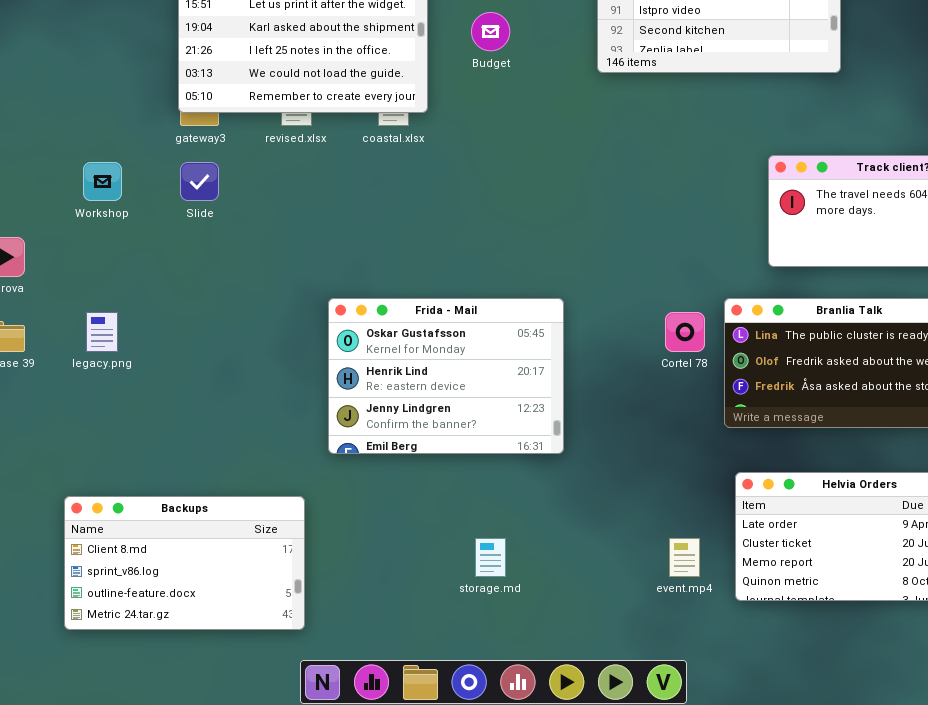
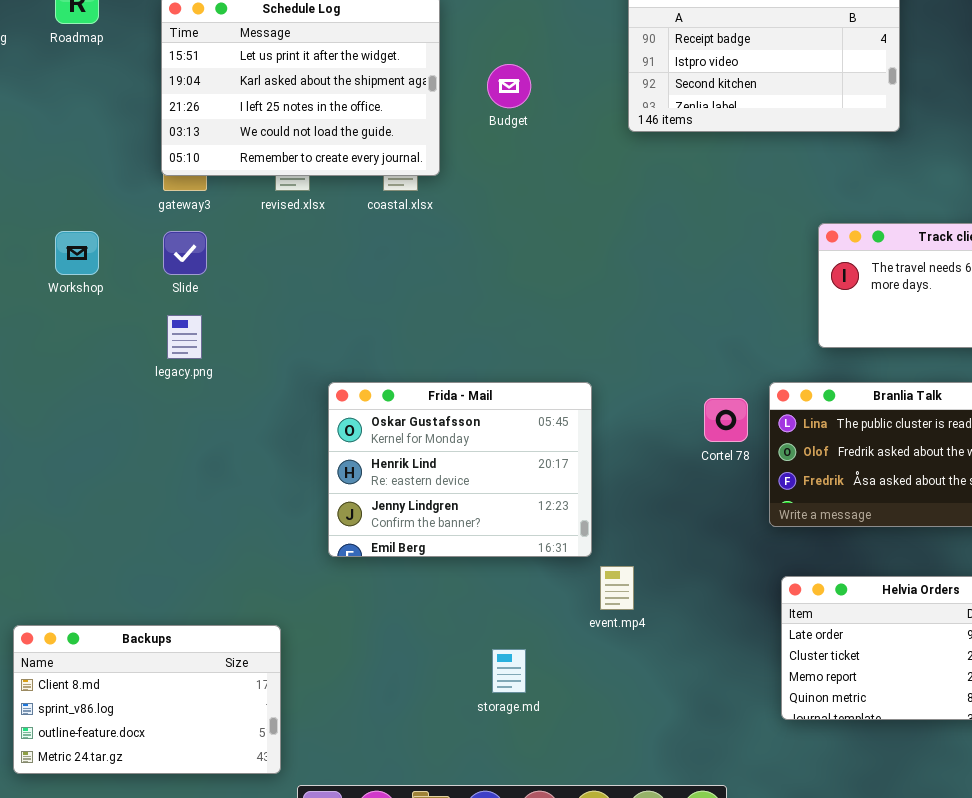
legacy.png: [86,312,118,352] -> [167,315,202,359], moved
Backups: [64,496,305,630] -> [13,625,281,774], moved
event.mp4: [669,538,700,577] -> [600,566,634,610], moved

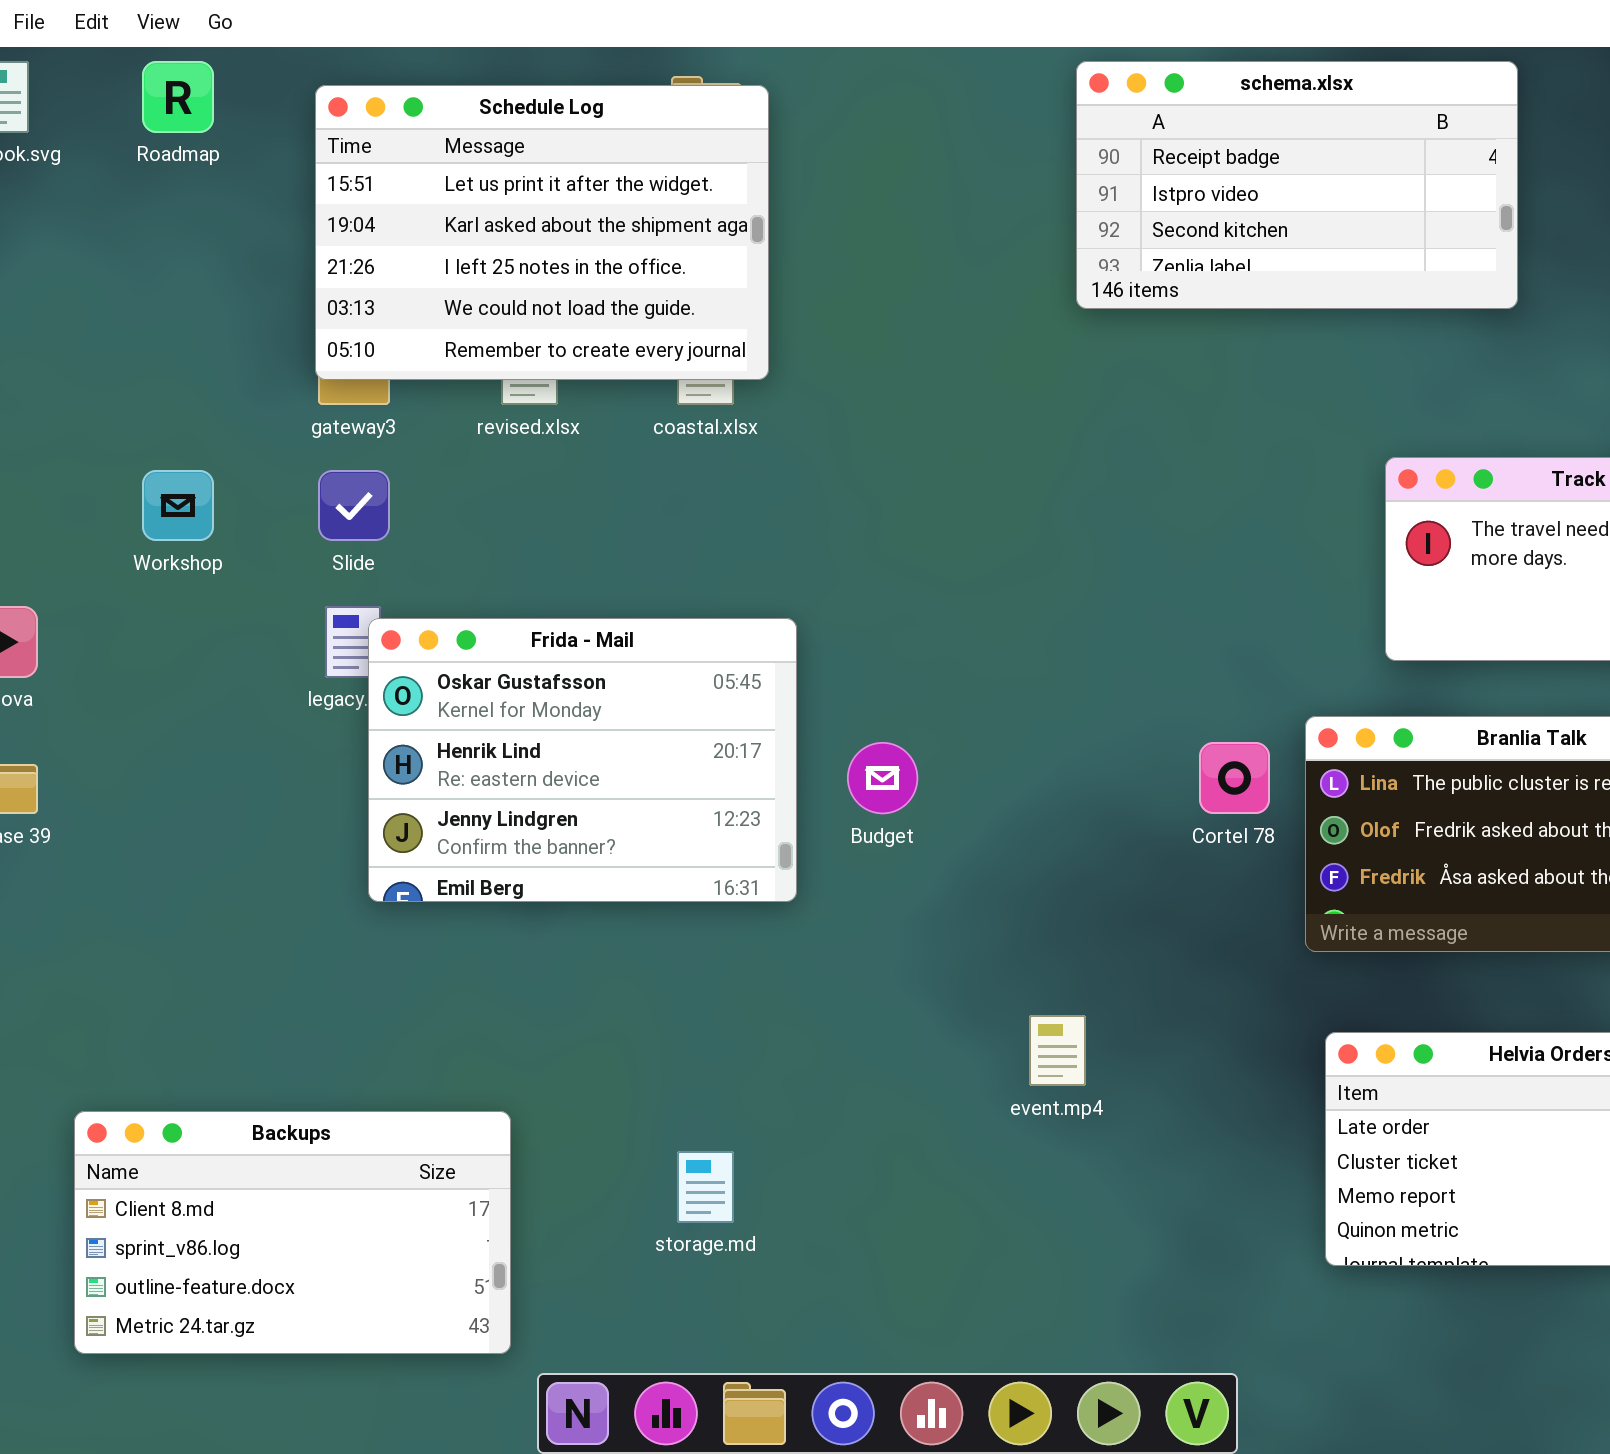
Budget: [487,64,531,108] -> [847,742,918,814], moved
Frida - Mail: [328,382,592,557] -> [368,618,797,902], moved
storage.md: [492,649,526,693] -> [677,1151,734,1223], moved

